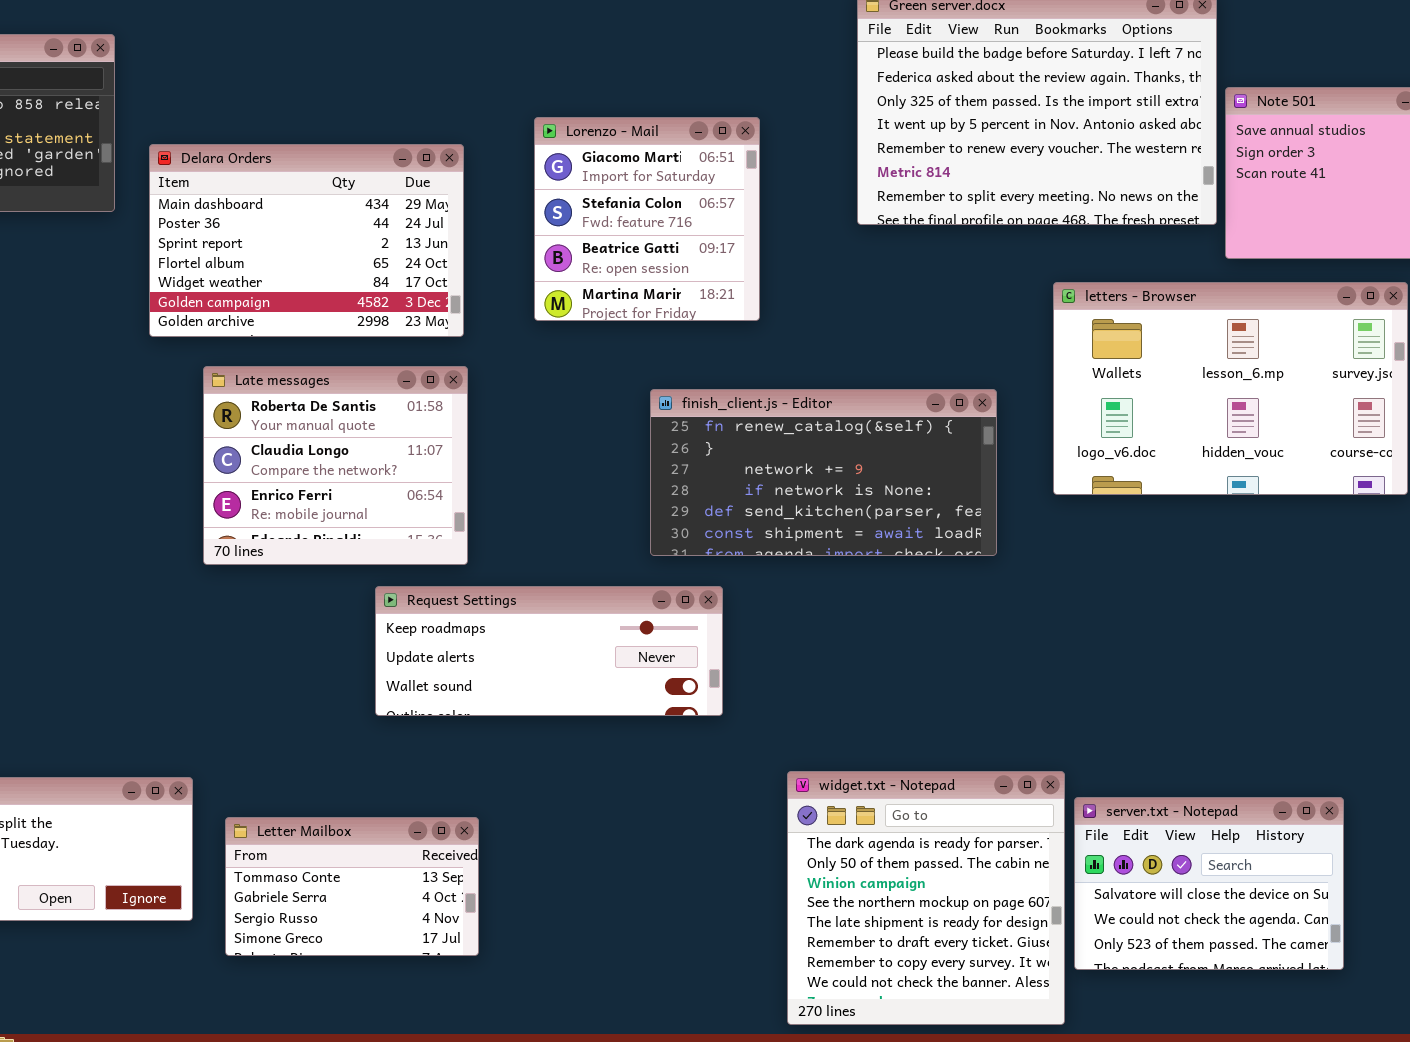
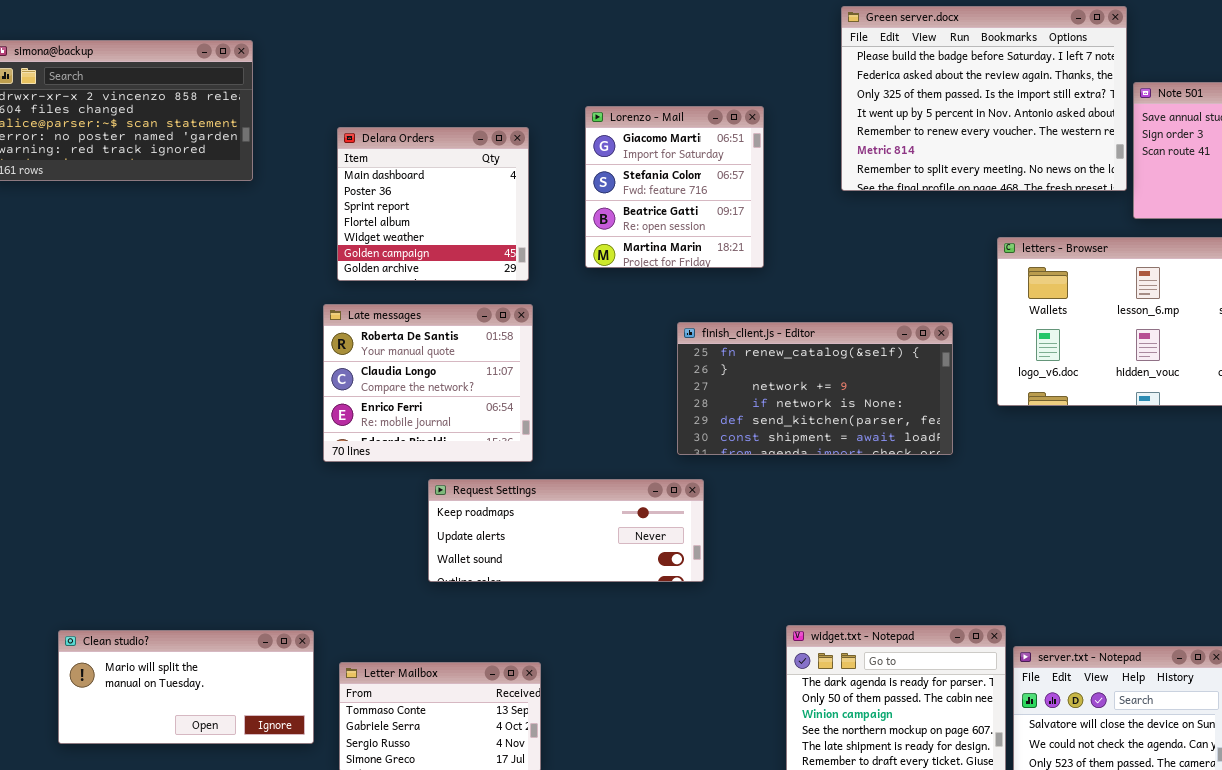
Delara Orders: [149,144,464,337] -> [337,127,529,281], resized
Request Settings: [375,586,723,716] -> [428,479,704,582], moved

